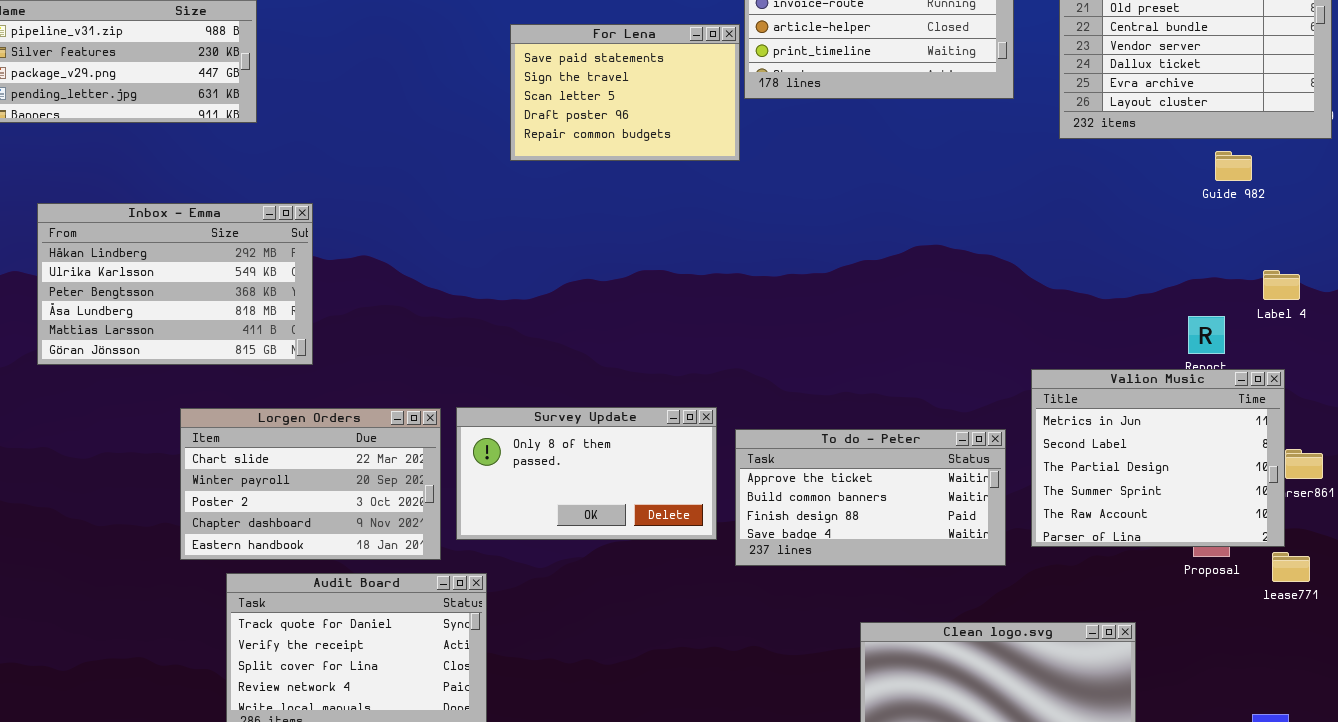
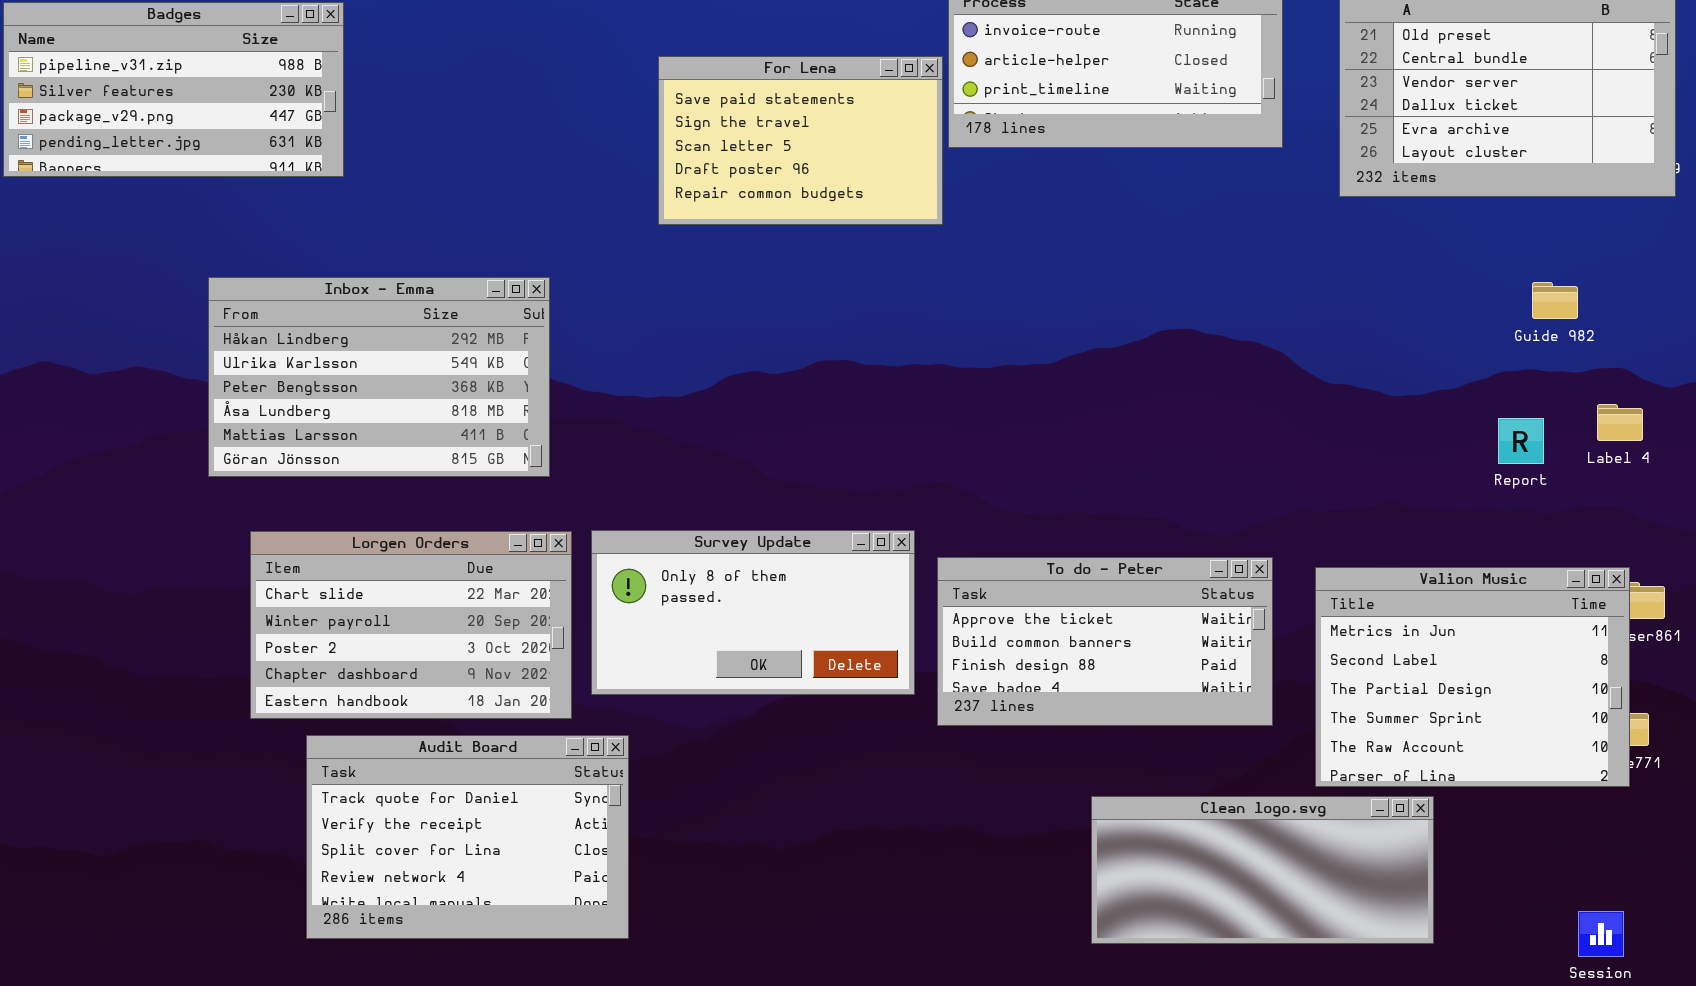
Guide 982: [1215,151,1252,181] -> [1532,282,1578,319], moved
Inbox - Emma: [37,203,313,365] -> [208,277,550,477], moved
Label 4: [1263,270,1300,300] -> [1597,404,1643,441], moved
Valion Music: [1031,369,1285,547] -> [1315,567,1630,787], moved

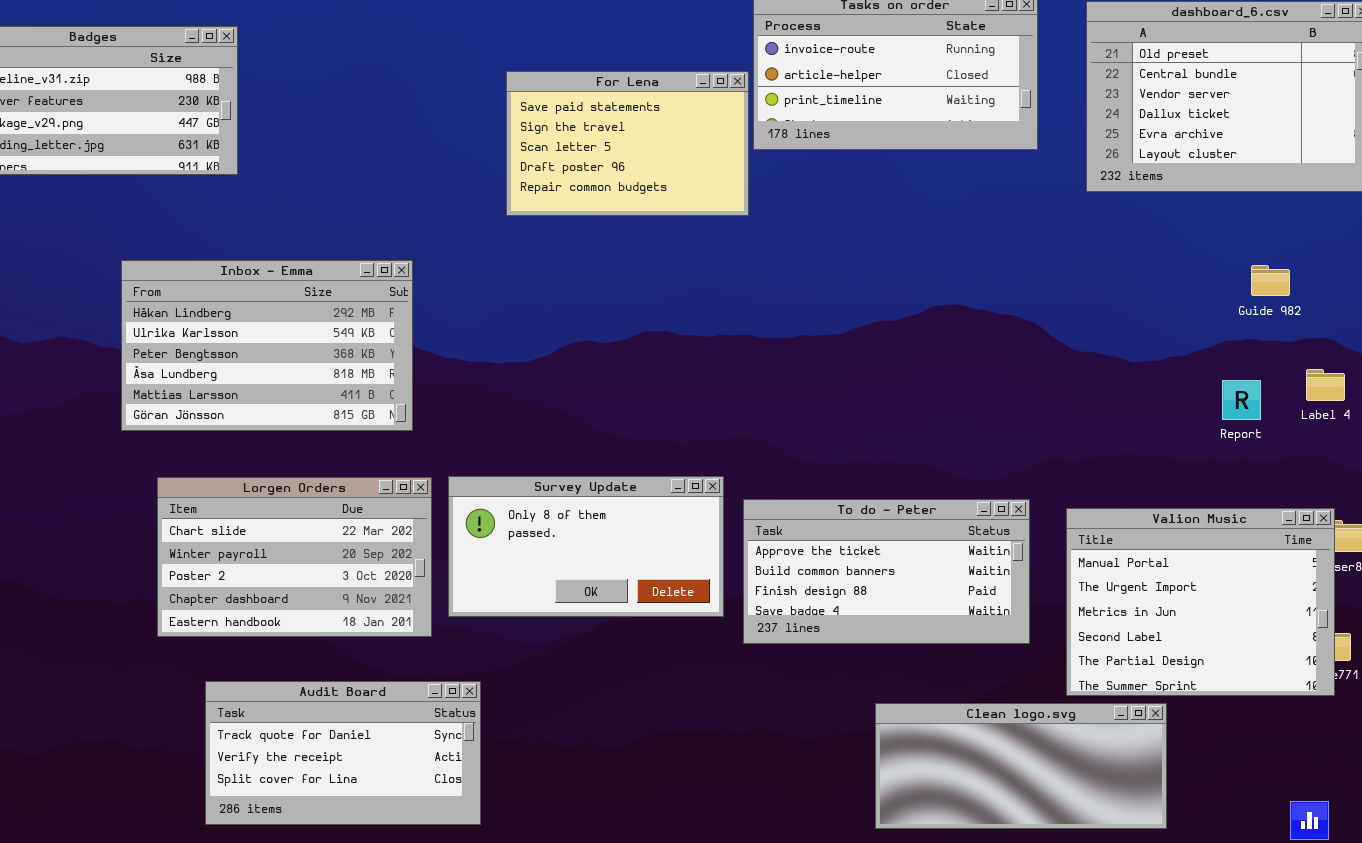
Valion Music: [1315,567,1630,787] -> [1066,508,1335,696], scrolled up 2 rows
Audit Board: [306,735,629,939] -> [205,681,481,825], resized

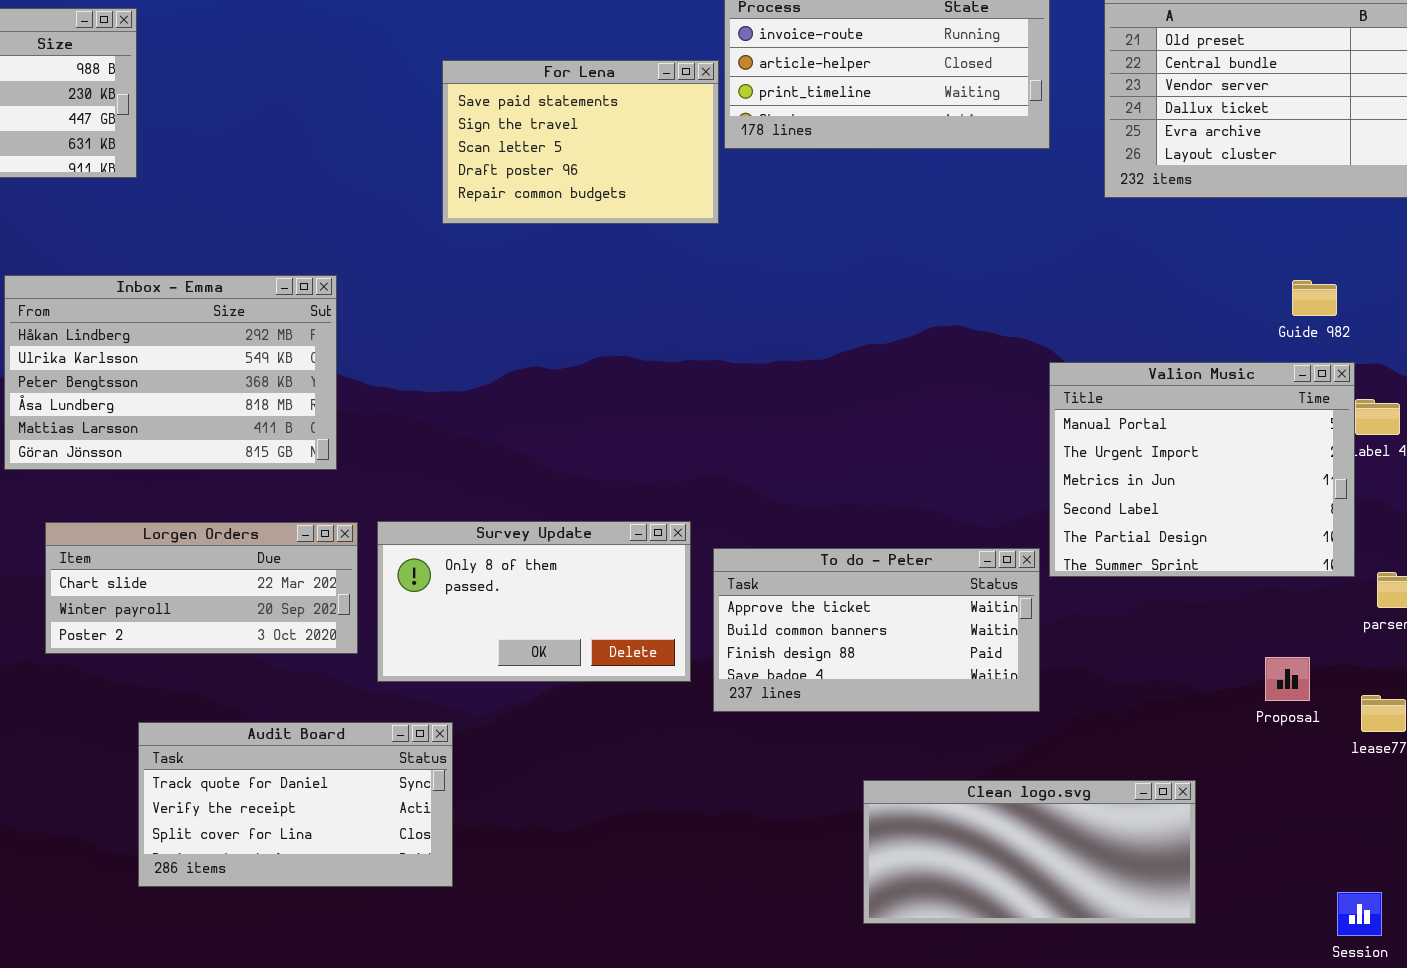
Lorgen Orders: [157,477,432,637] -> [45,522,358,654], resized
Valion Music: [1066,508,1335,696] -> [1049,362,1355,577], moved
Audit Board: [205,681,481,825] -> [138,722,453,887], moved

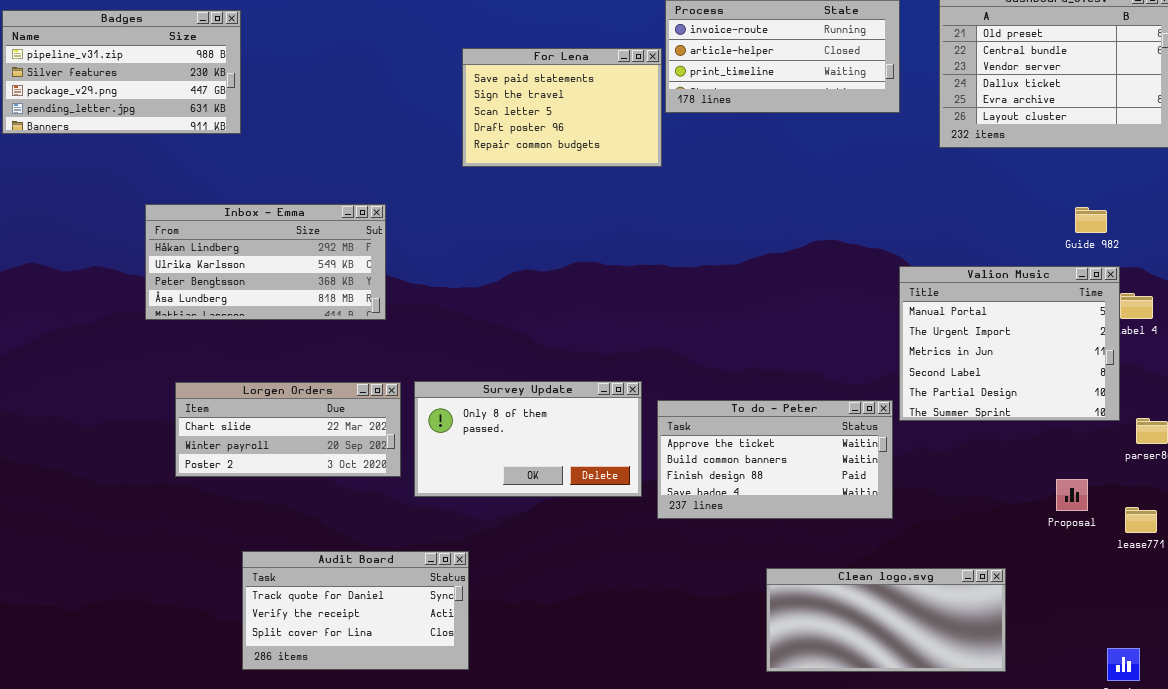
Inbox - Emma: [4,275,337,470] -> [145,204,386,320], resized
Audit Board: [138,722,453,887] -> [242,551,469,670], moved

